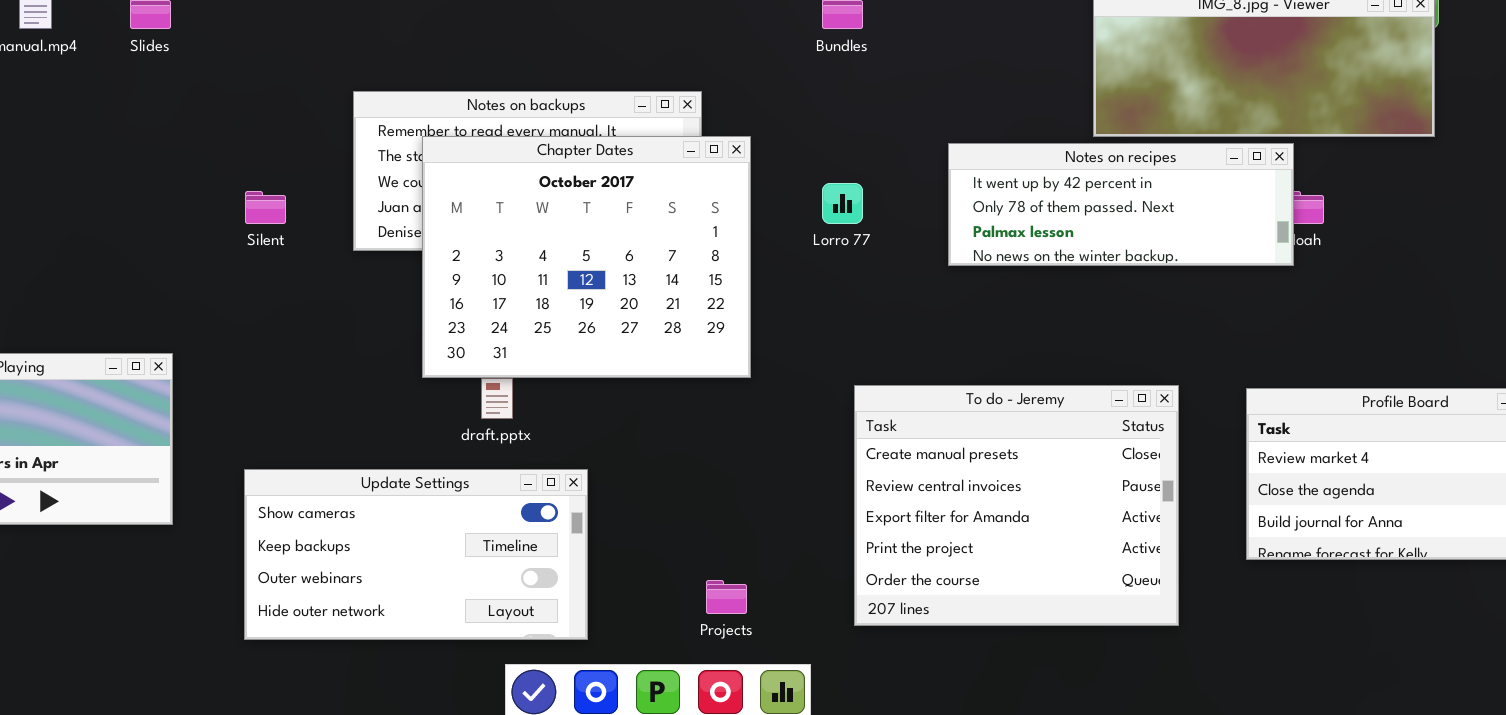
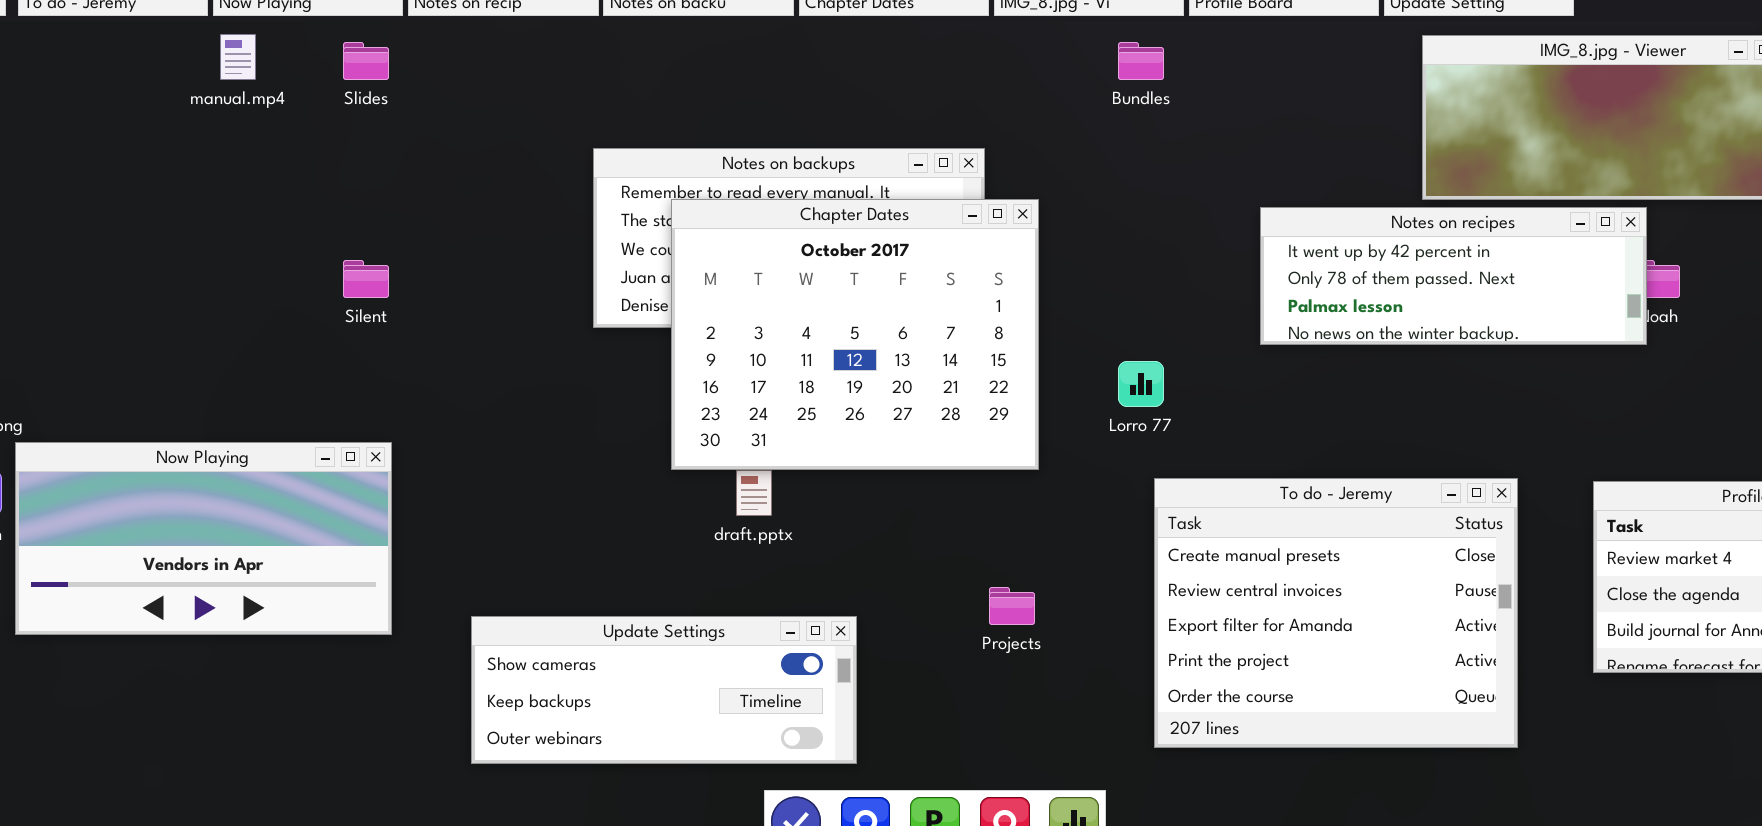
Lorro 77: [822,183,863,224] -> [1118,361,1164,407], moved
Silent: [245,191,286,224] -> [343,260,389,298], moved
Update Settings: [244,469,588,640] -> [471,616,857,764], resized
Projects: [706,580,747,614] -> [989,587,1035,625], moved

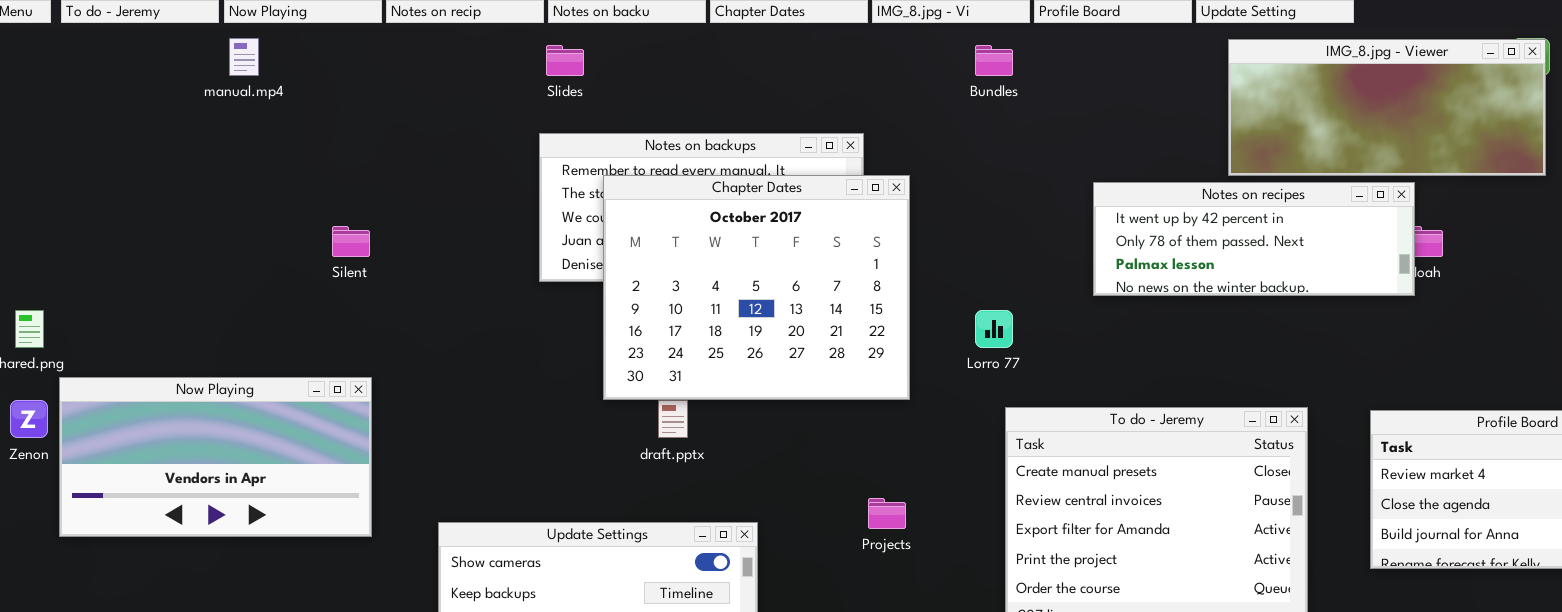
Slides: [343,42,389,80] -> [546,45,584,76], moved

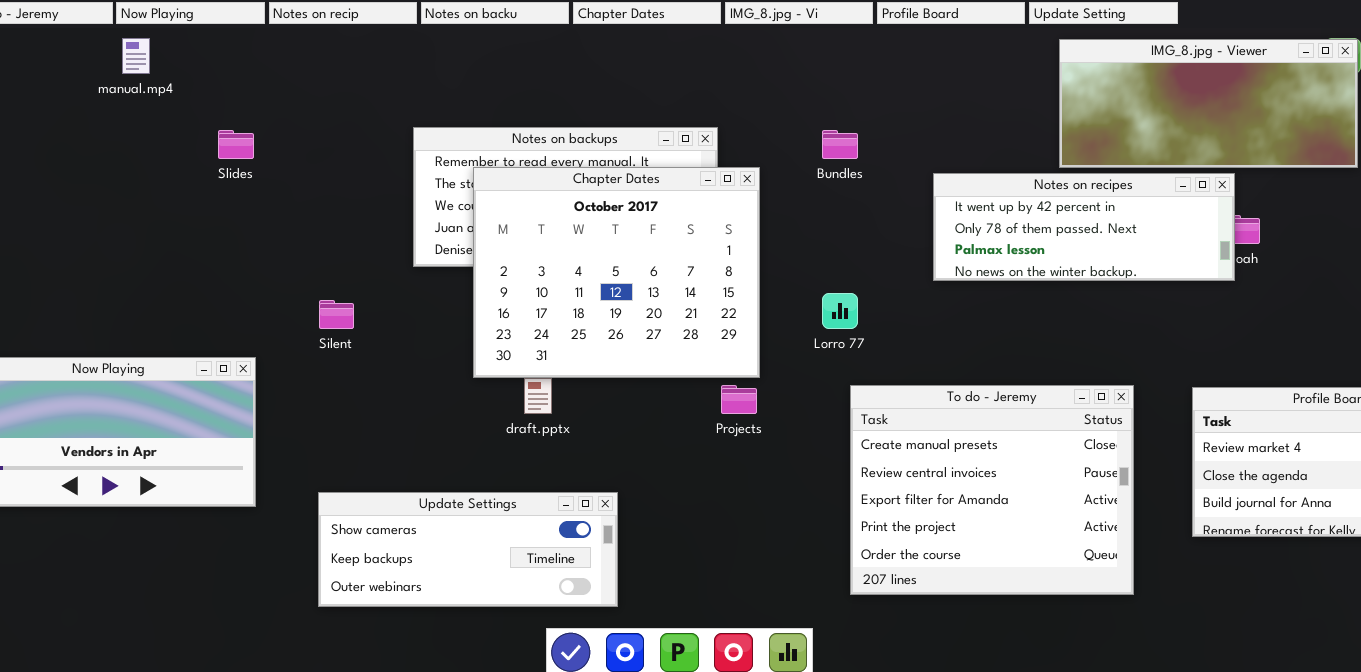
Slides: [546,45,584,76] -> [218,130,254,159], moved
Bundles: [975,45,1013,76] -> [822,130,858,159], moved
Silent: [332,226,370,257] -> [319,300,354,329], moved
Projects: [868,498,906,529] -> [721,385,757,414], moved

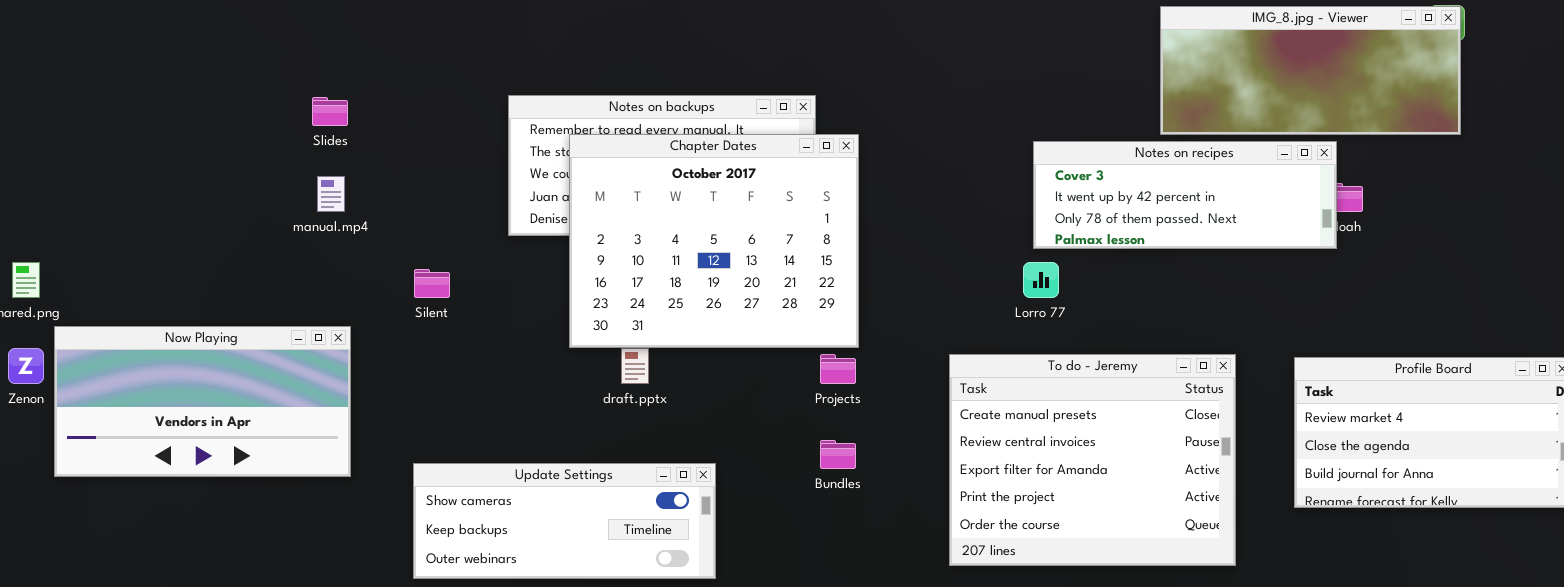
manual.mp4: [122,38,150,74] -> [317,176,345,212], moved
Bundles: [822,130,858,159] -> [820,440,856,469], moved
Notes on recipes: [933,173,1235,281] -> [1033,141,1337,249], scrolled up 1 row
Lorro 77: [822,293,858,329] -> [1023,262,1059,298], moved

